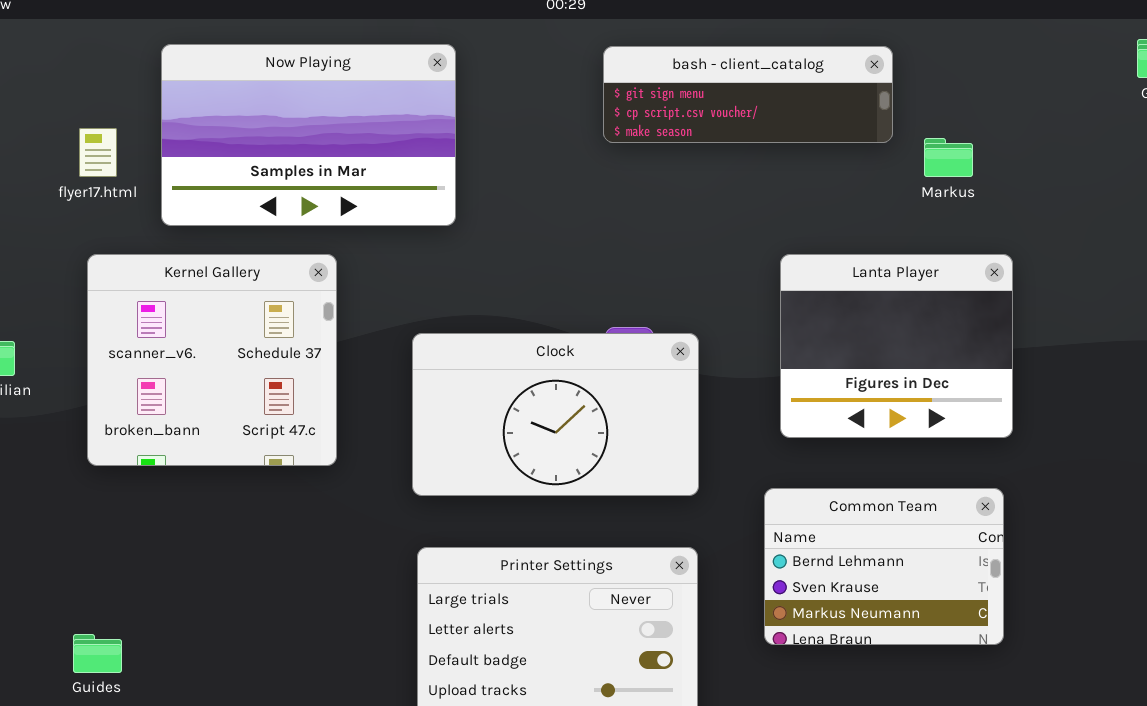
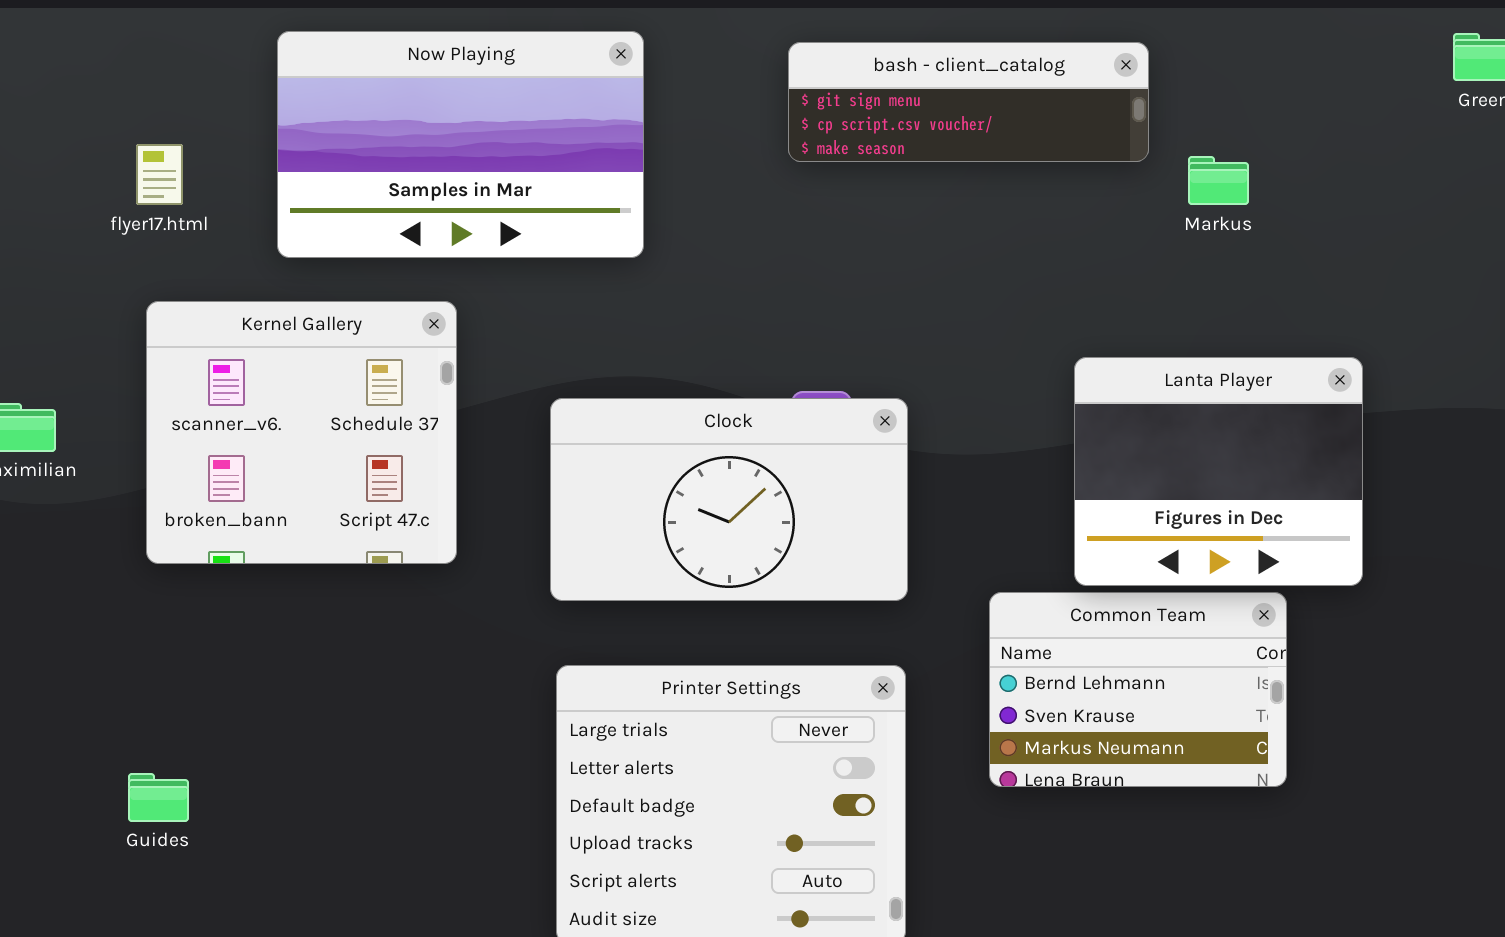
Now Playing: [161,44,456,226] -> [277,31,644,258], moved
Lanta Player: [780,254,1013,438] -> [1074,357,1363,586], moved

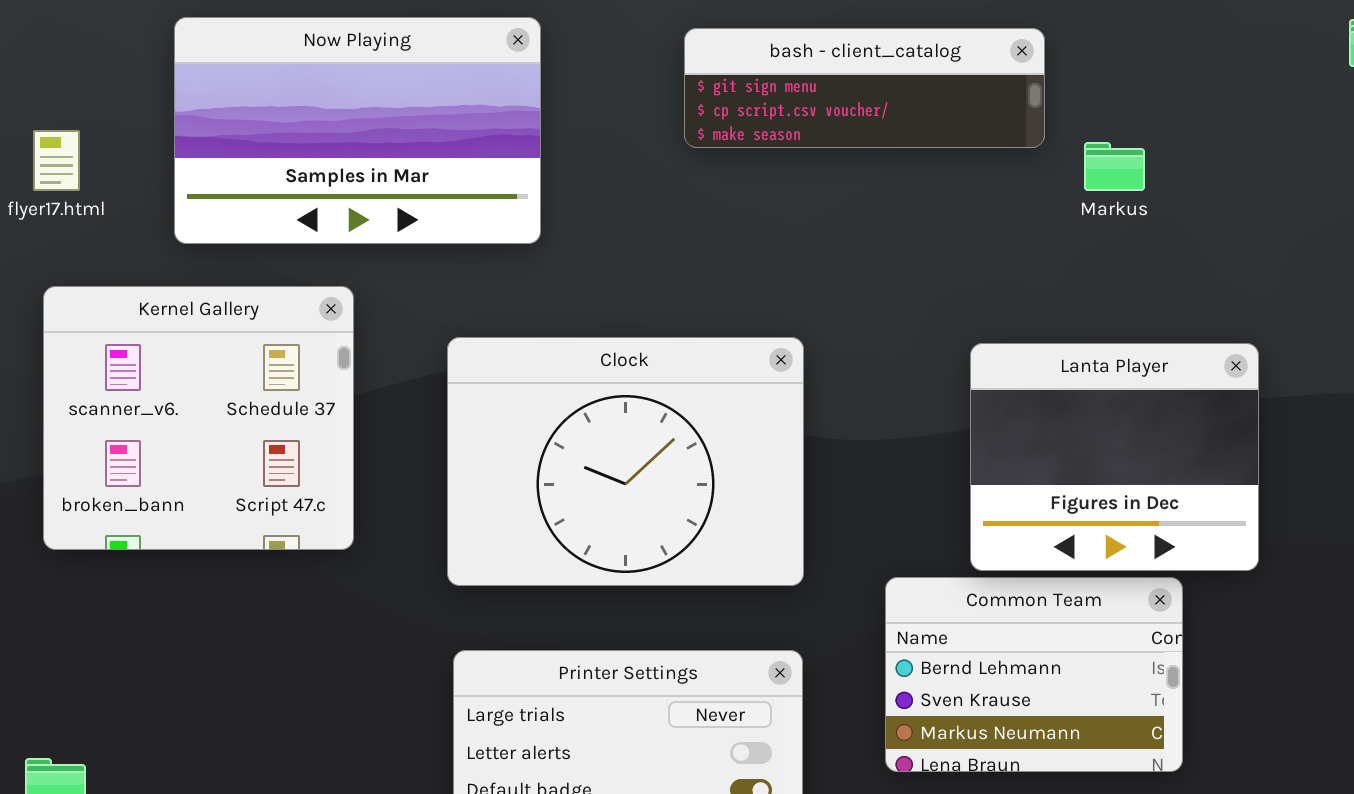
Clock: [550,398,908,601] -> [447,337,804,586], resized

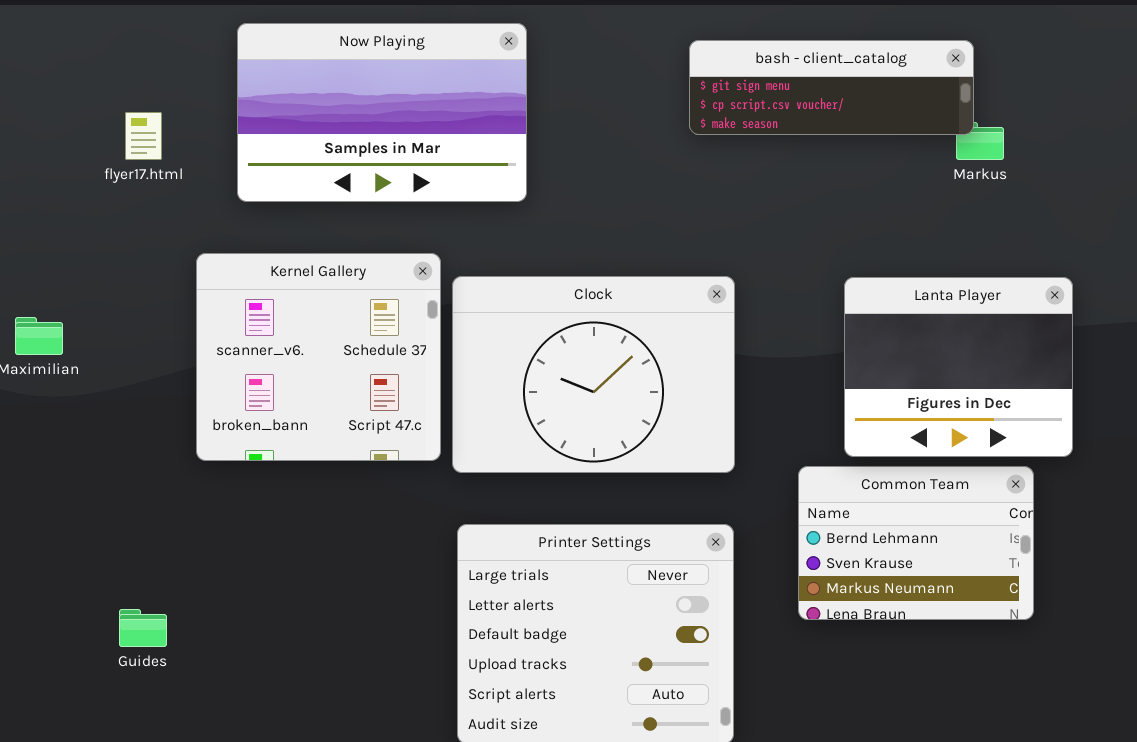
bash - client_catalog: [684,28,1045,148] -> [689,40,974,135], moved
Kernel Gallery: [43,286,354,550] -> [196,253,441,461], moved
Lanta Player: [970,343,1259,571] -> [844,277,1073,457], moved

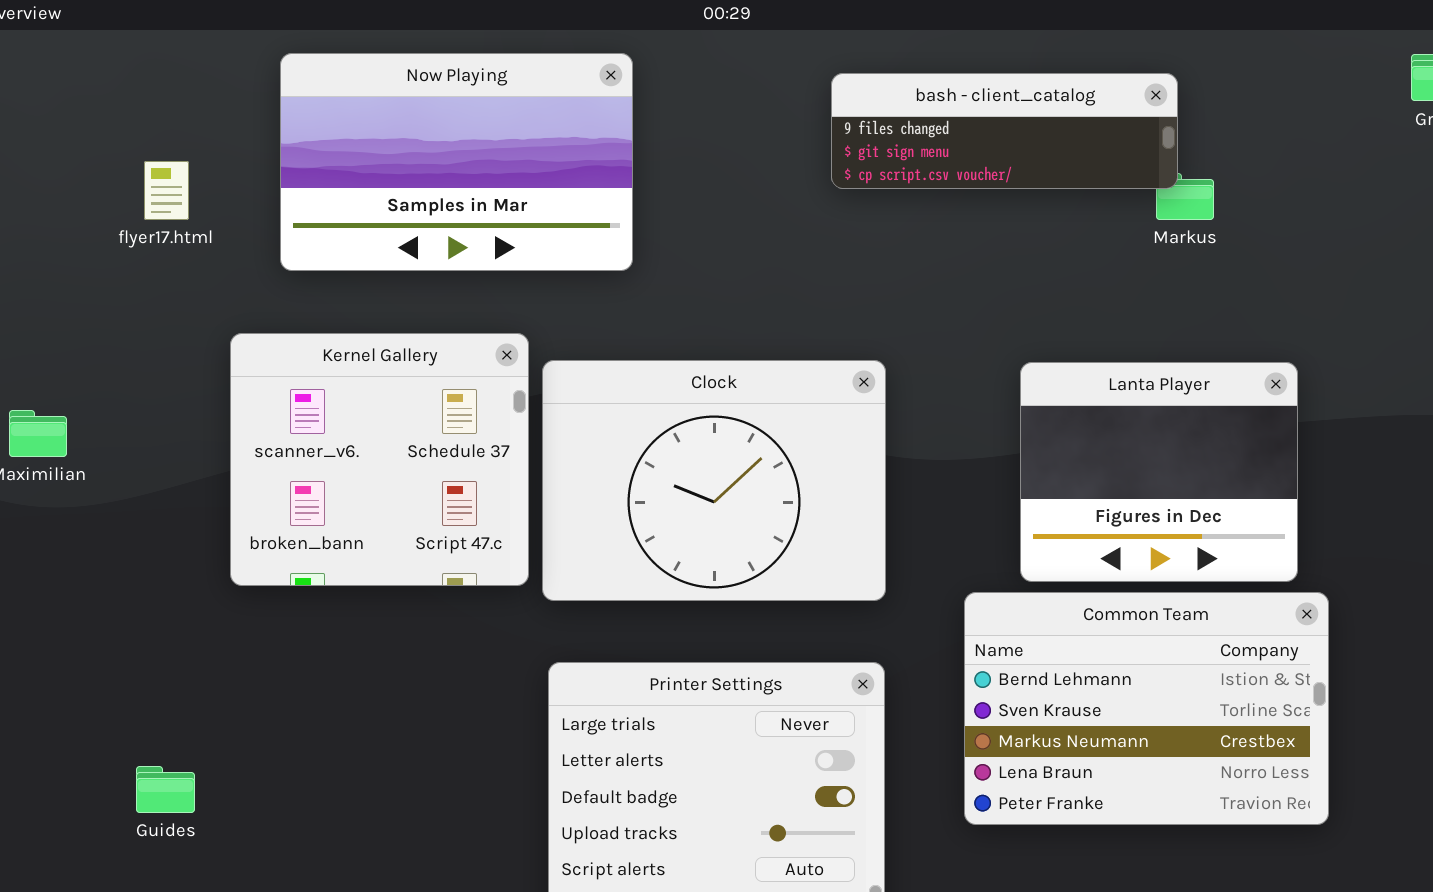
bash - client_catalog: [689,40,974,135] -> [831,73,1178,189], scrolled up 1 row
Common Team: [798,466,1034,620] -> [964,592,1329,825], resized

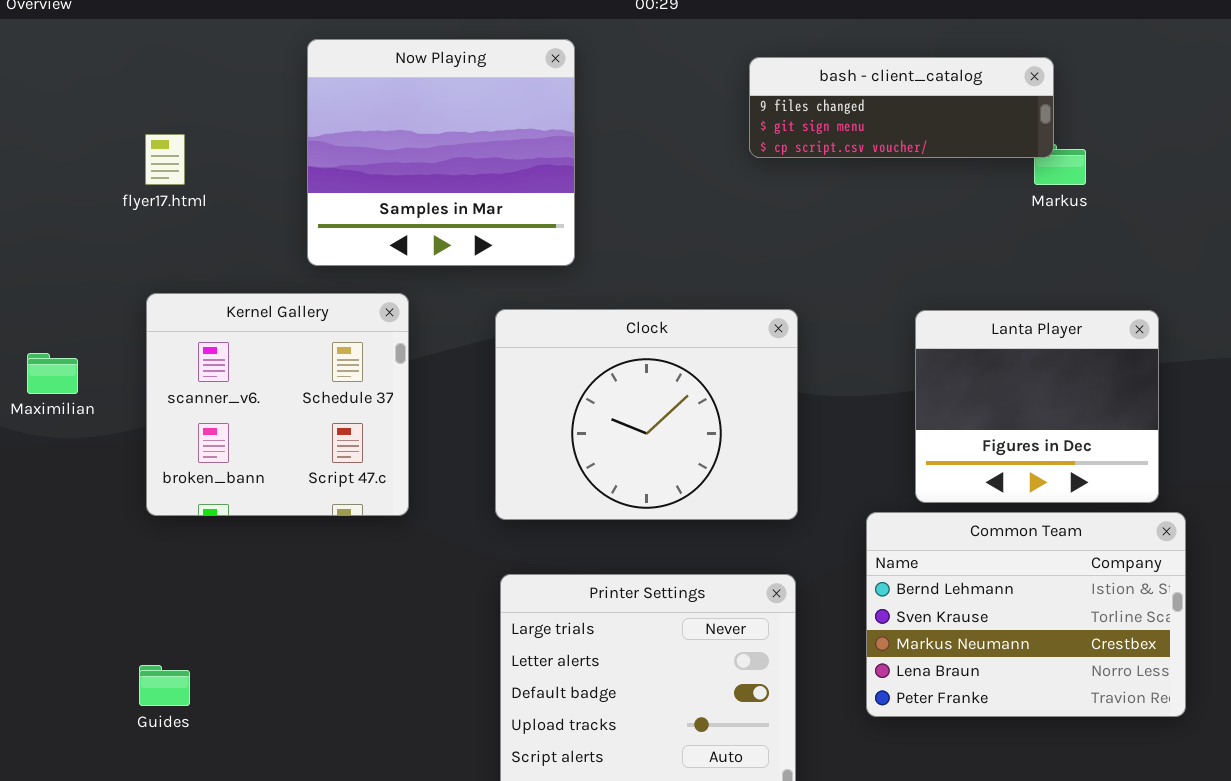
Now Playing: [280,53,633,271] -> [307,39,575,266], resized
Kernel Gallery: [230,333,529,586] -> [146,293,409,516], moved

